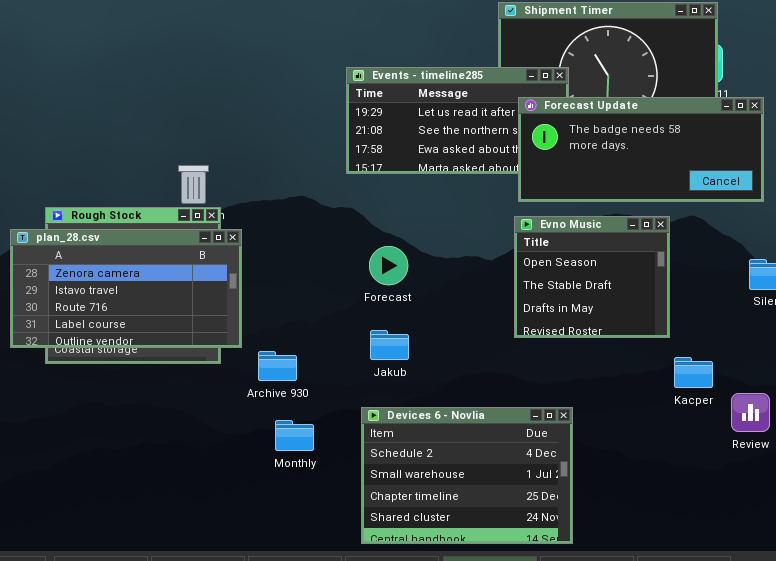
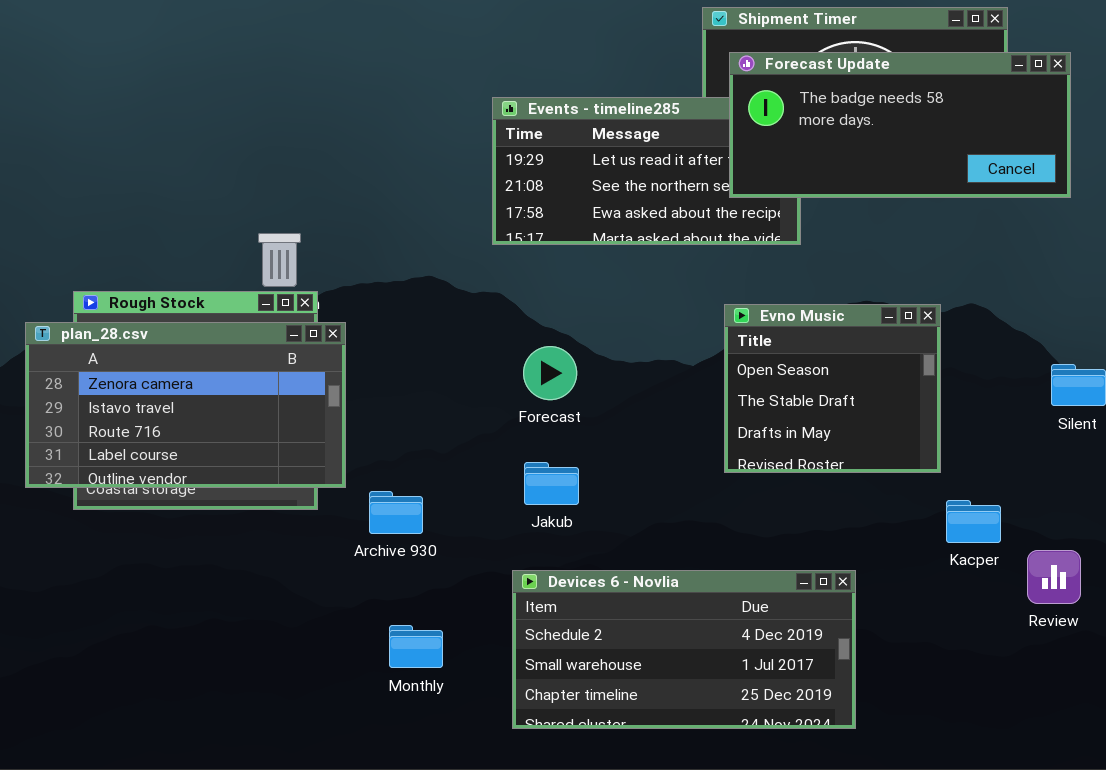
Forecast Update: [518,97,764,202] -> [729,52,1071,198], moved
Devices 6 - Novlia: [361,407,573,544] -> [512,570,856,729], resized
Monthly: [275,420,314,451] -> [389,625,443,668], moved

